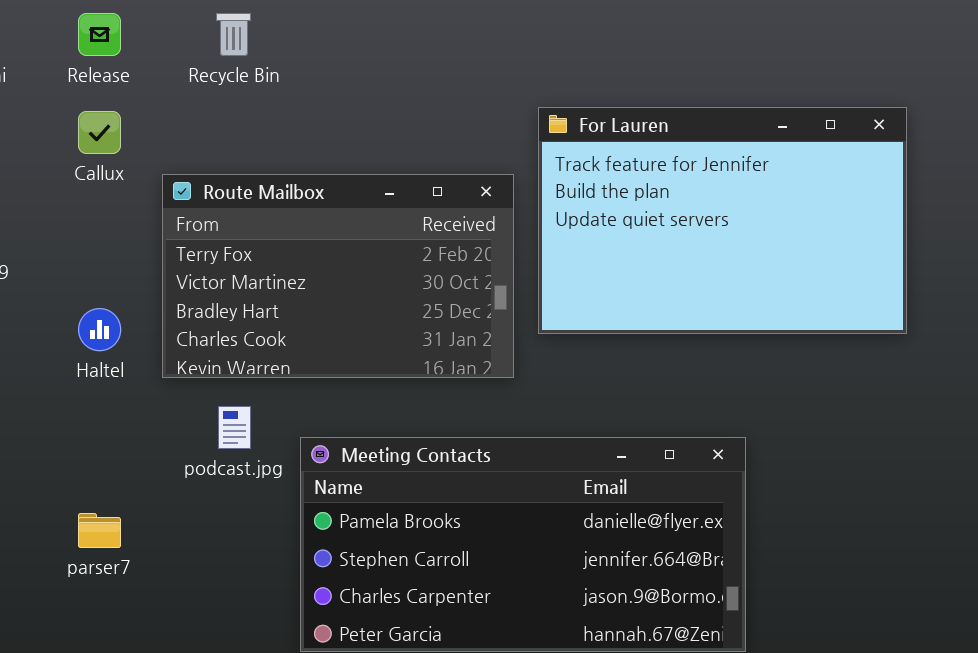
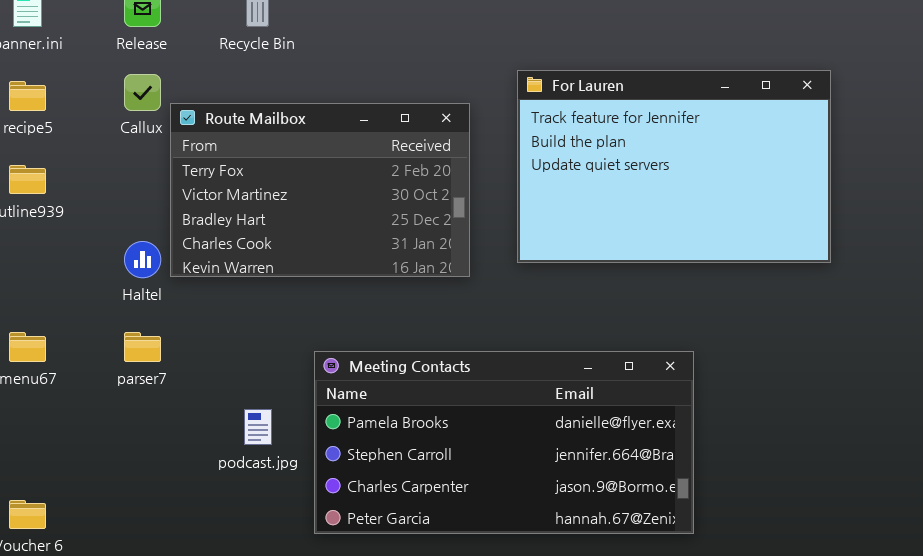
Route Mailbox: [162,174,514,378] -> [170,103,470,277], moved
podcast.jpg: [218,406,251,449] -> [244,409,272,445], moved
parser7: [78,513,121,548] -> [124,332,161,362], moved

